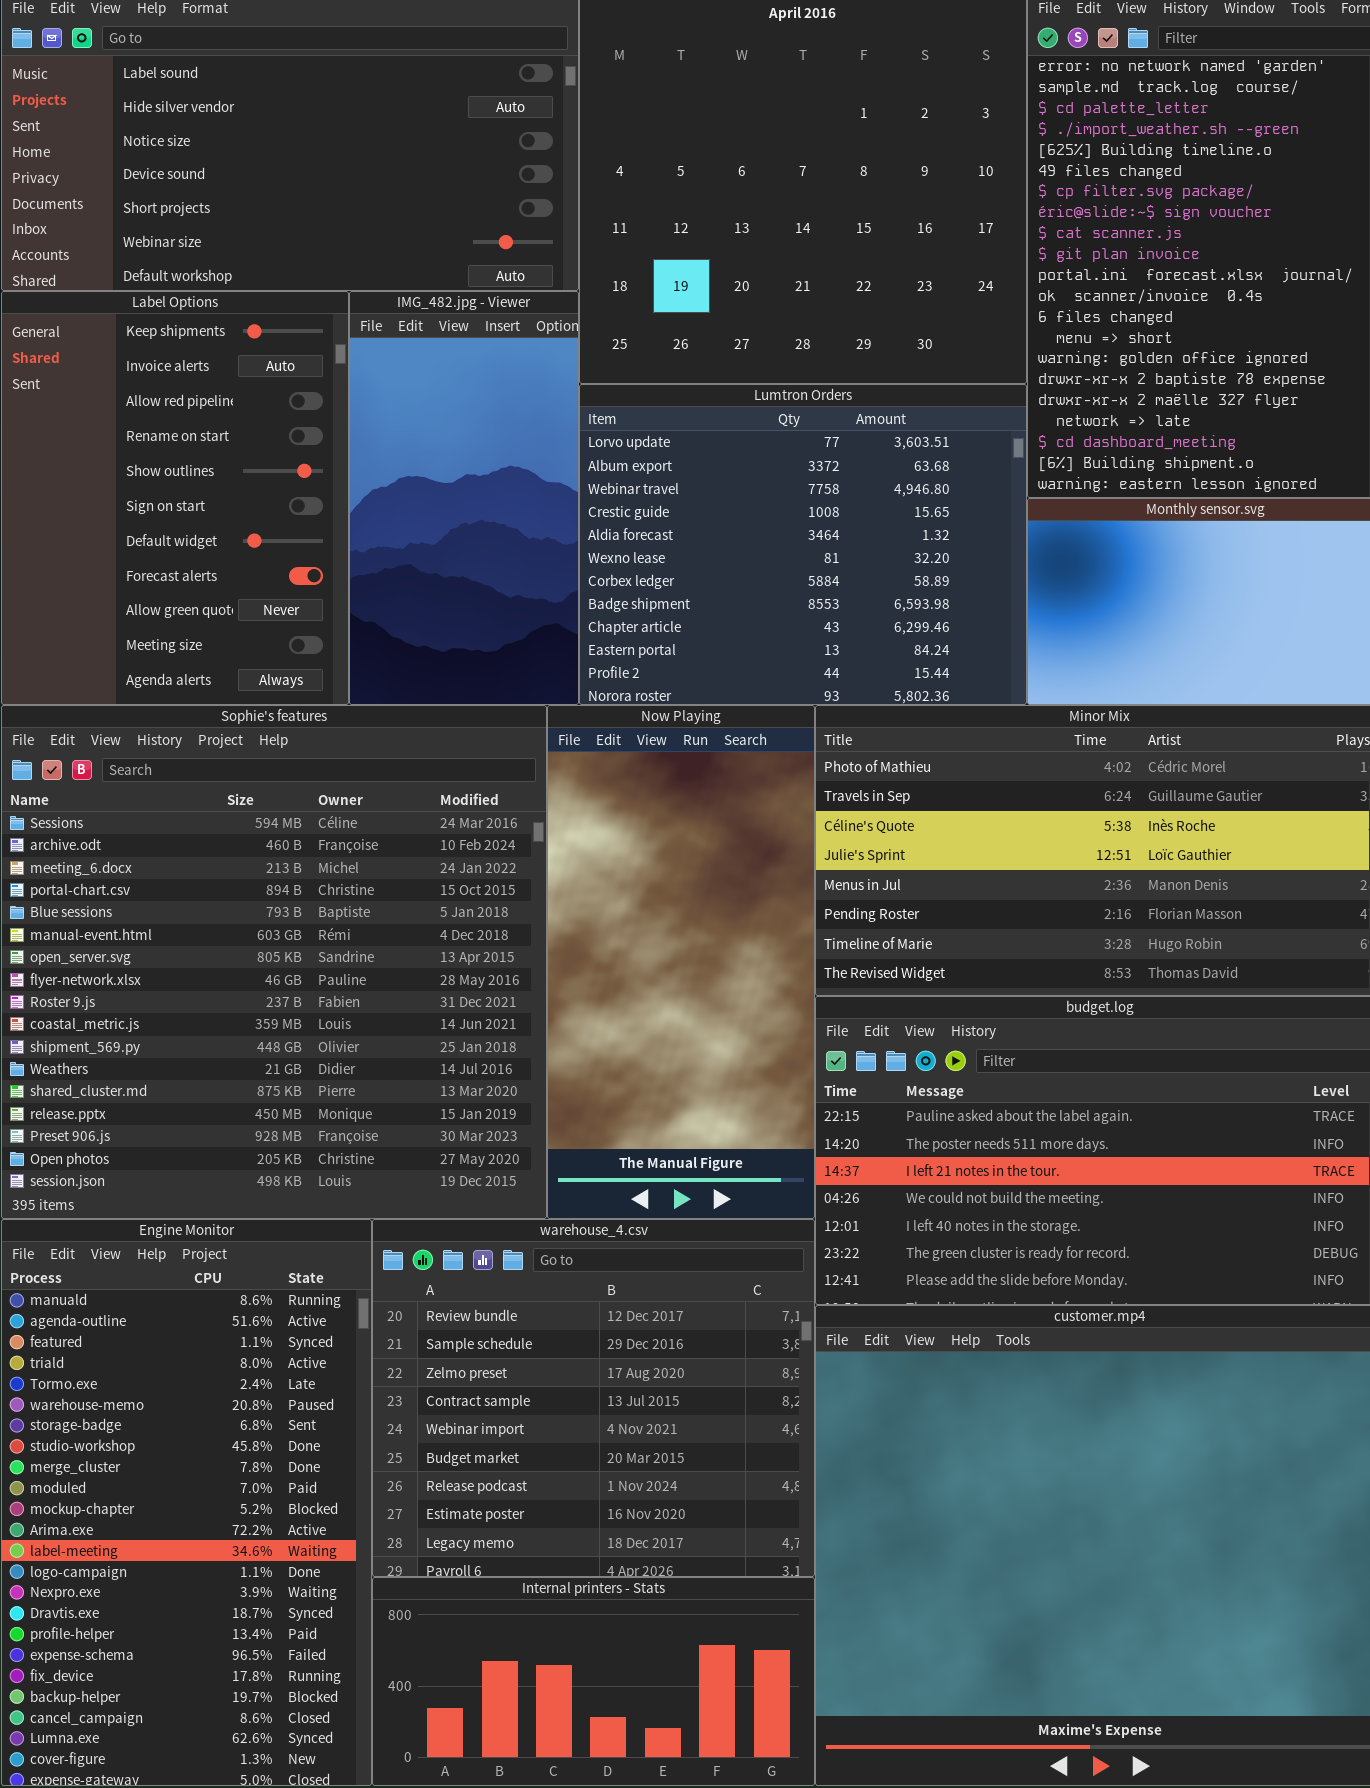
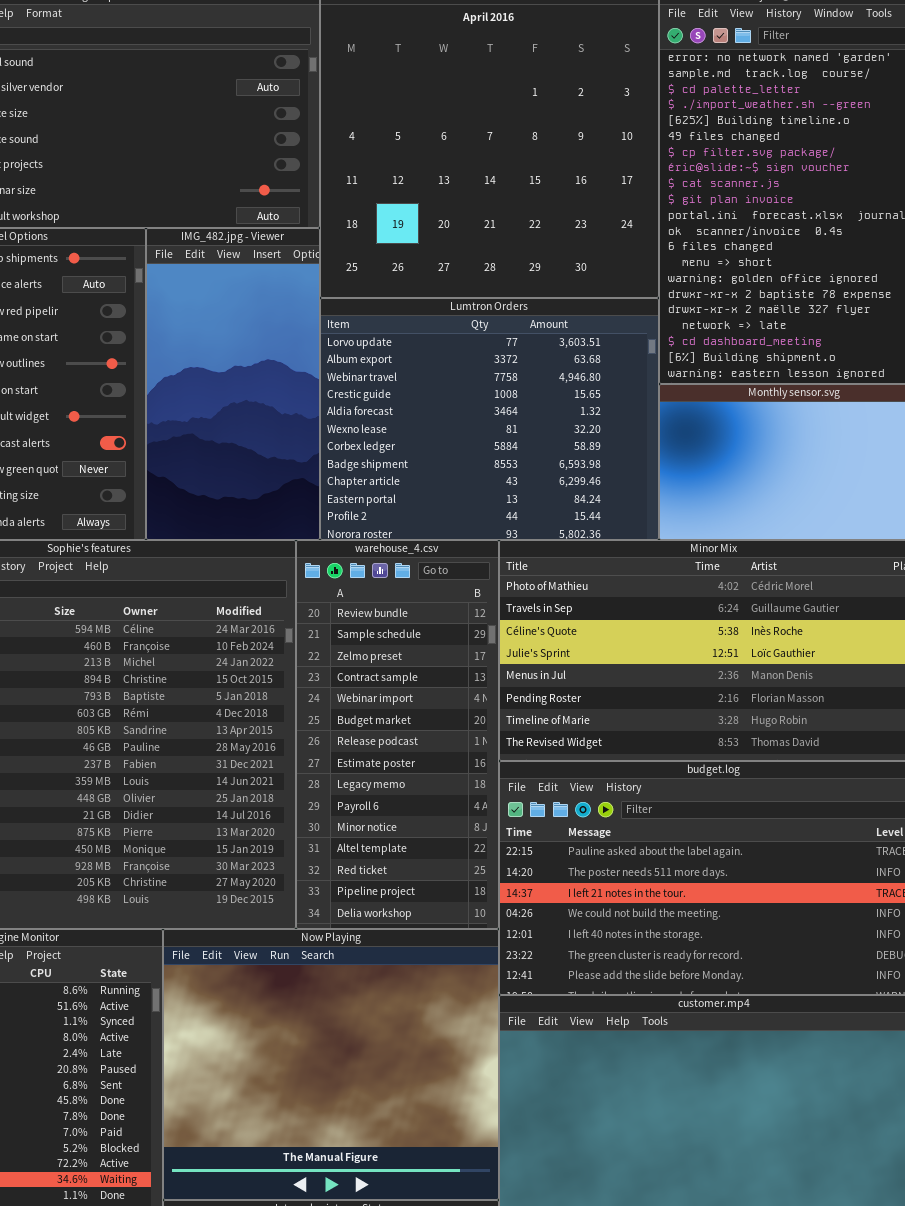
Now Playing: [547,705,815,1219] -> [163,929,499,1200], moved, resized
warehouse_4.csv: [372,1219,815,1577] -> [296,540,499,929], moved, resized

